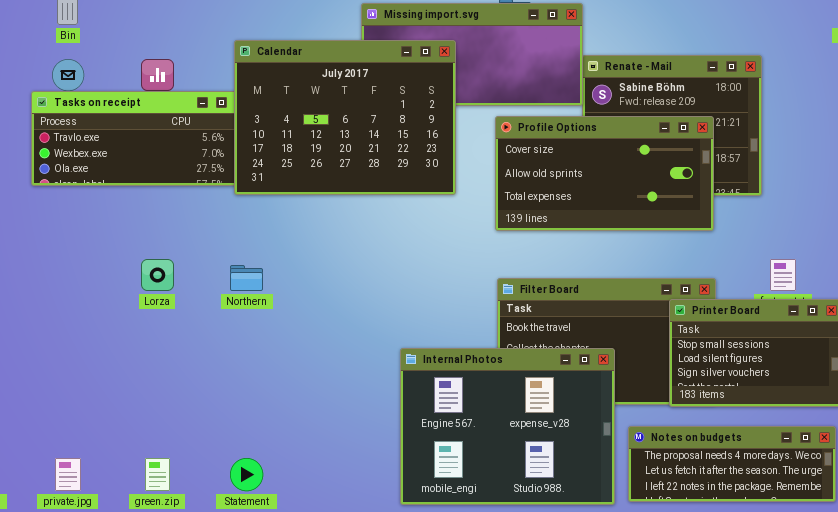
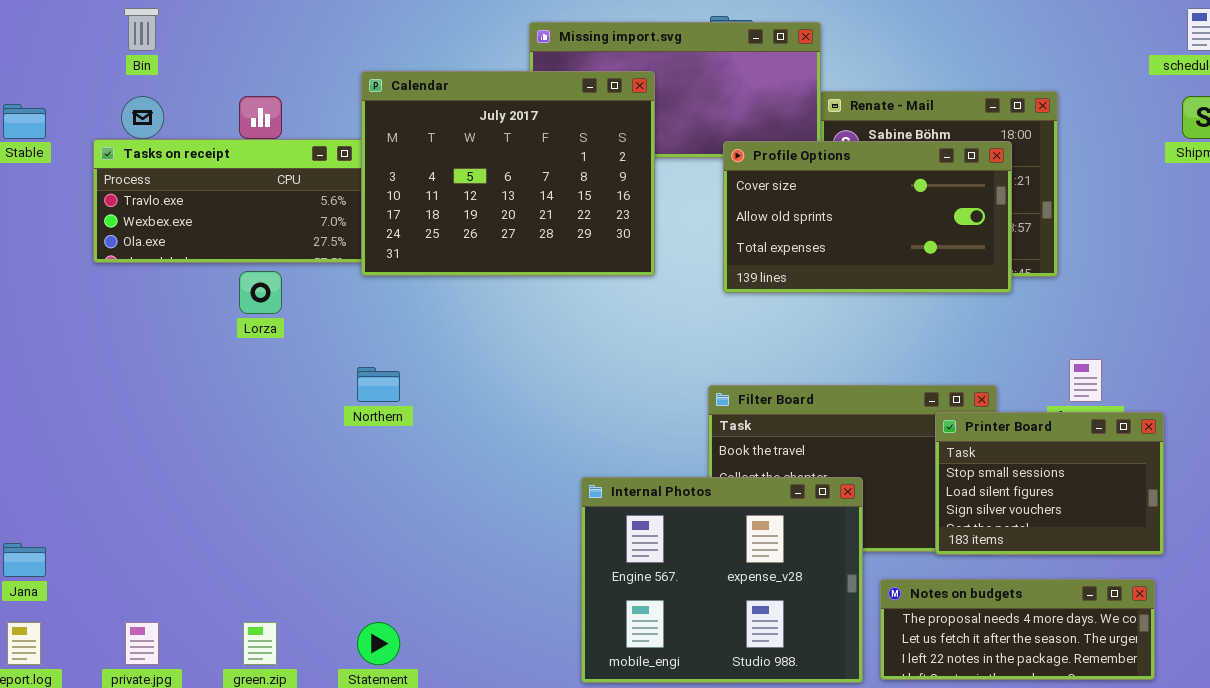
Profile Options: [495,116,714,231] -> [723,141,1012,293], moved
Lorza: [141,259,174,291] -> [239,271,282,314], moved

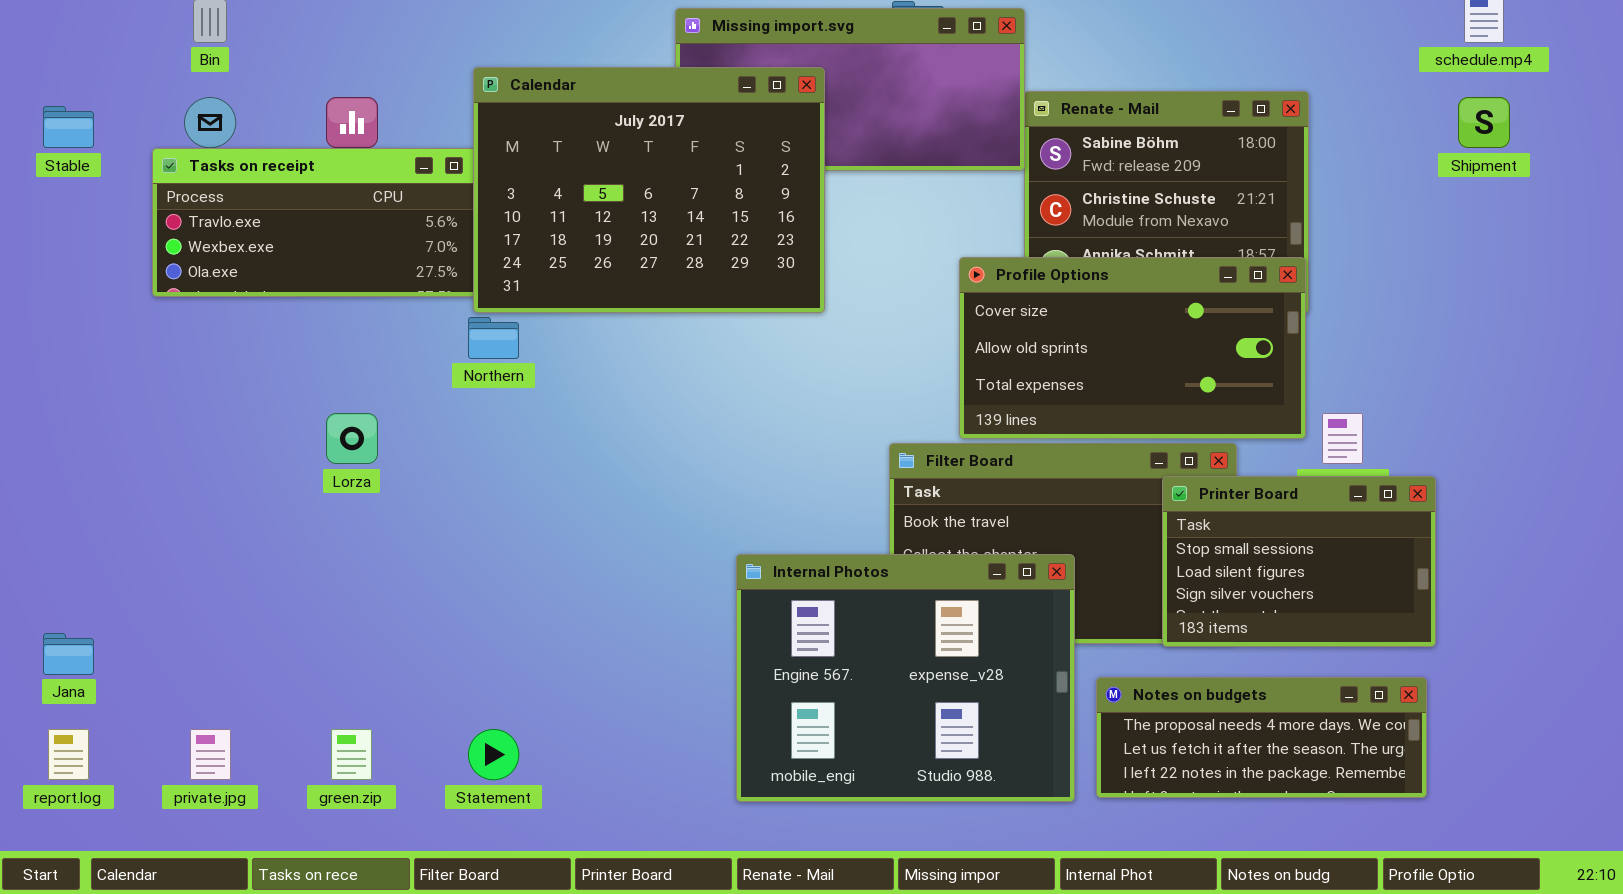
Profile Options: [723,141,1012,293] -> [959,257,1306,439], moved
Lorza: [239,271,282,314] -> [326,413,378,464], moved
Northern: [357,367,400,402] -> [468,317,519,359], moved

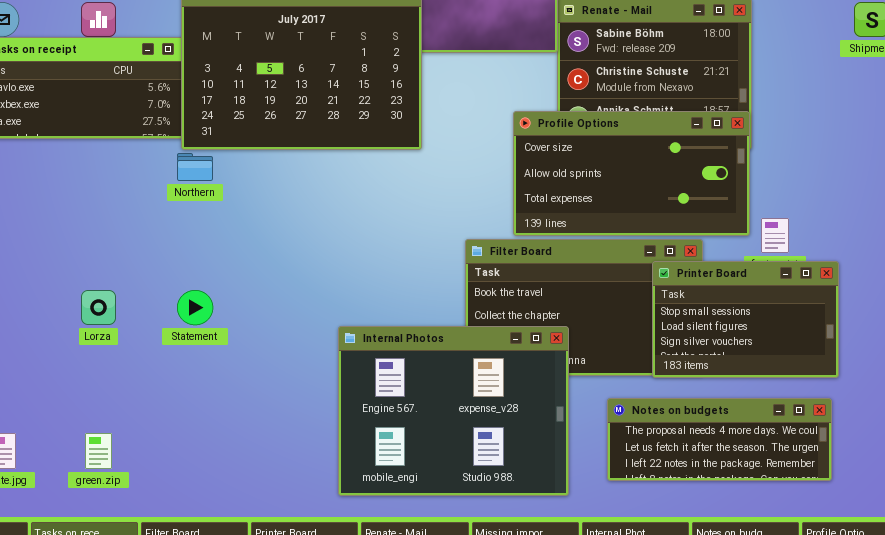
Lorza: [326,413,378,464] -> [81,290,116,325], moved
Internal Photos: [736,554,1075,802] -> [338,326,569,496], moved
Statement: [468,729,519,780] -> [177,290,213,325], moved

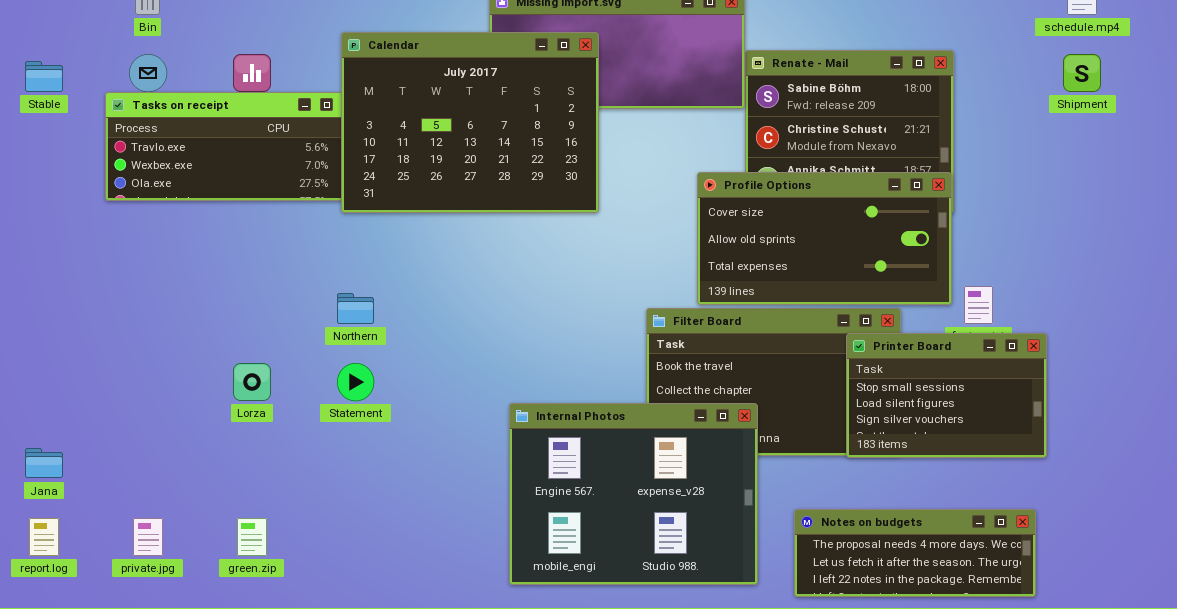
Northern: [177,153,213,181] -> [337,293,374,324], moved
Notes on budgets: [607,398,832,481] -> [794,509,1036,597], moved

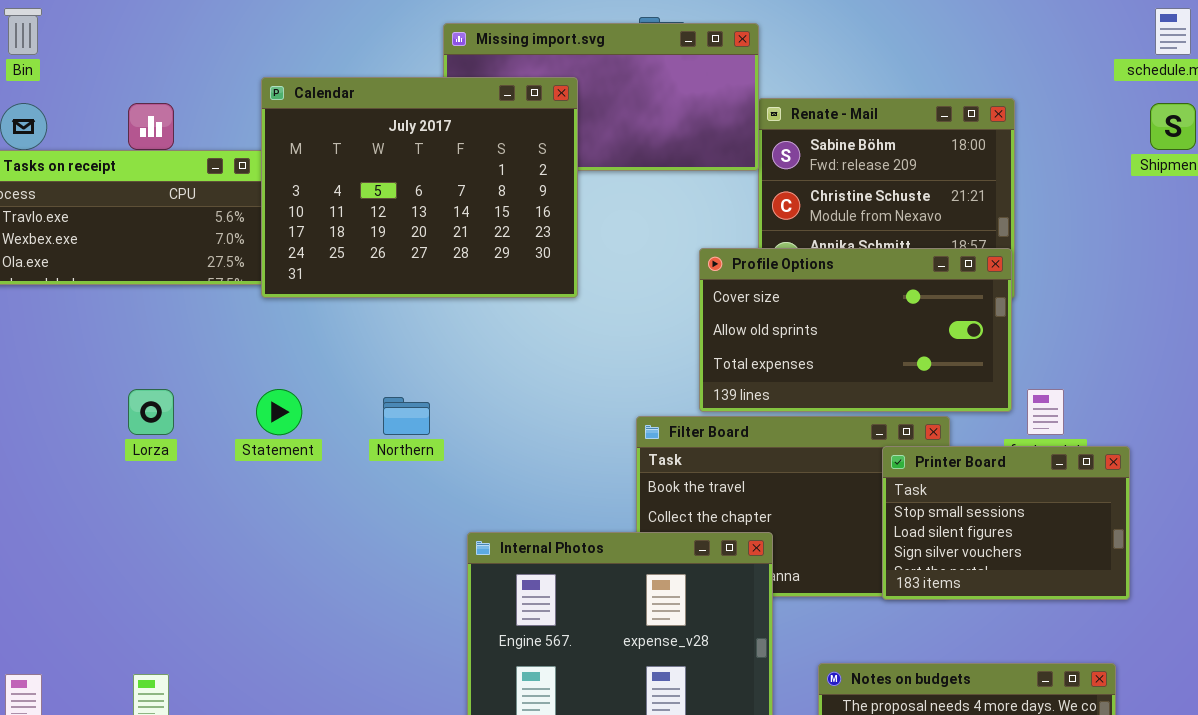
Northern: [337,293,374,324] -> [383,397,430,435], moved
Lorza: [233,363,271,401] -> [128,389,174,435], moved
Statement: [337,363,374,401] -> [256,389,302,435], moved

